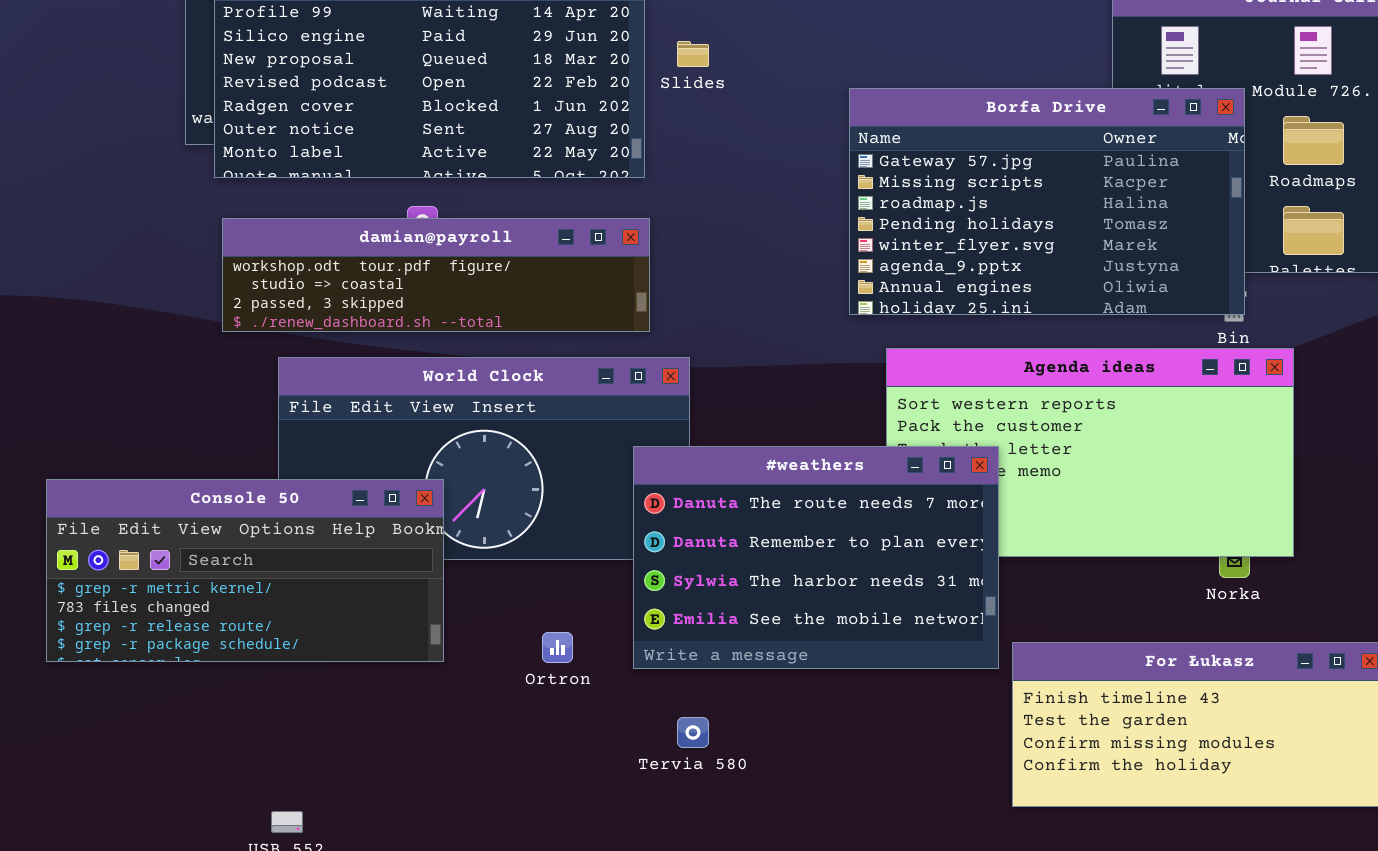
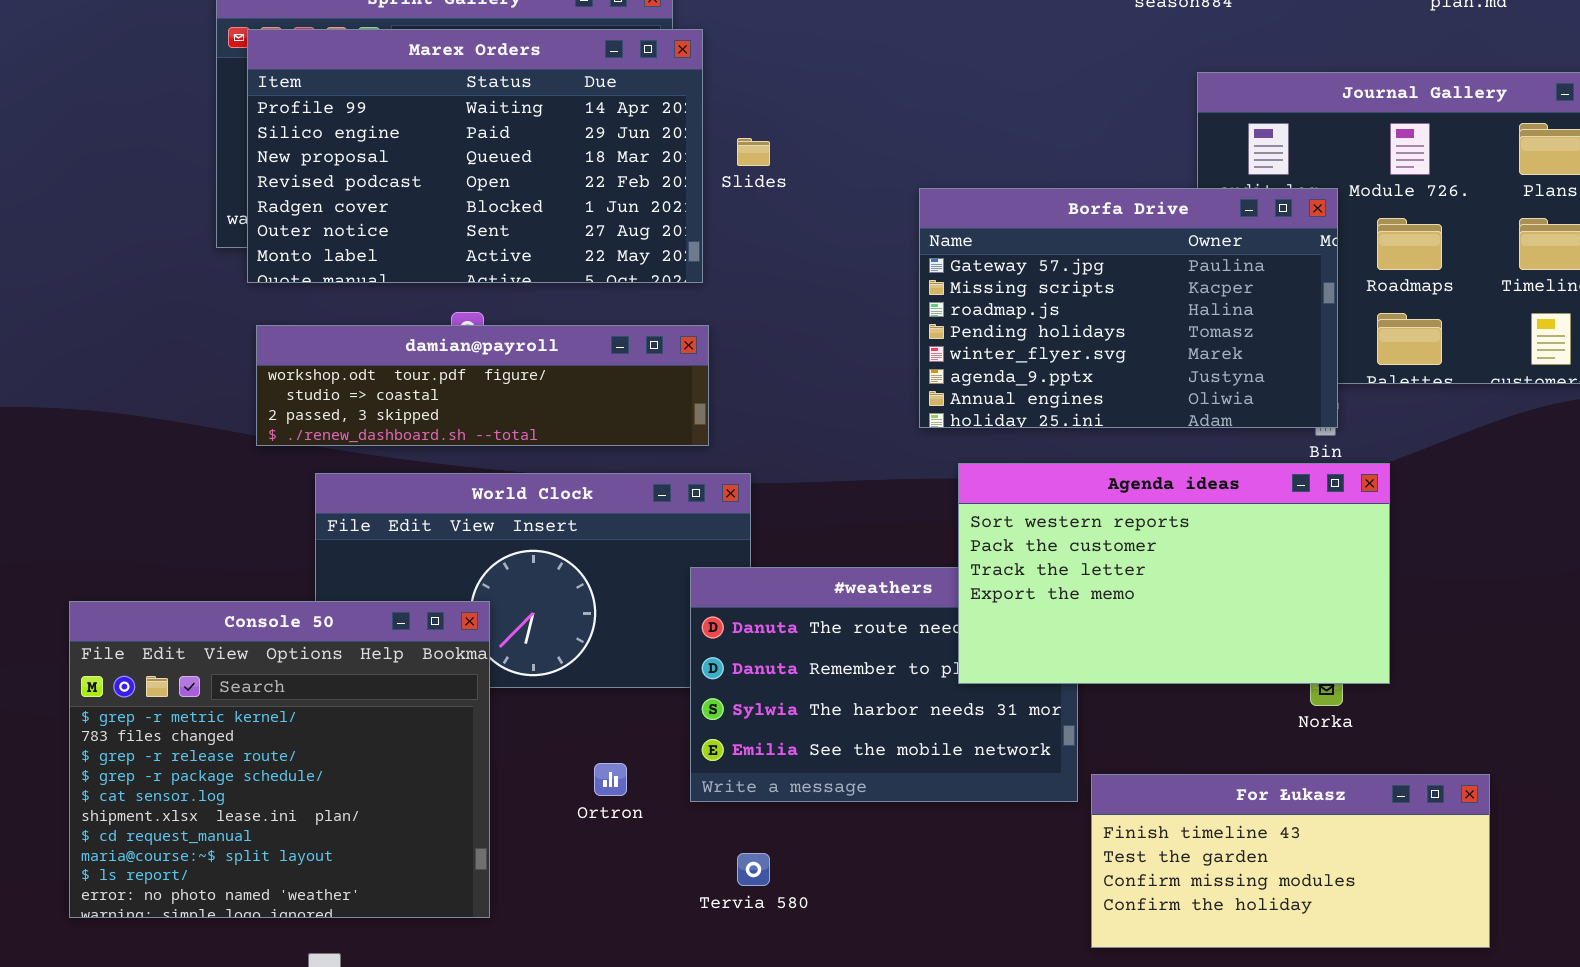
Agenda ideas: [886,348,1294,557] -> [958,463,1390,684], raised
Console 50: [46,479,444,662] -> [69,601,490,918], resized

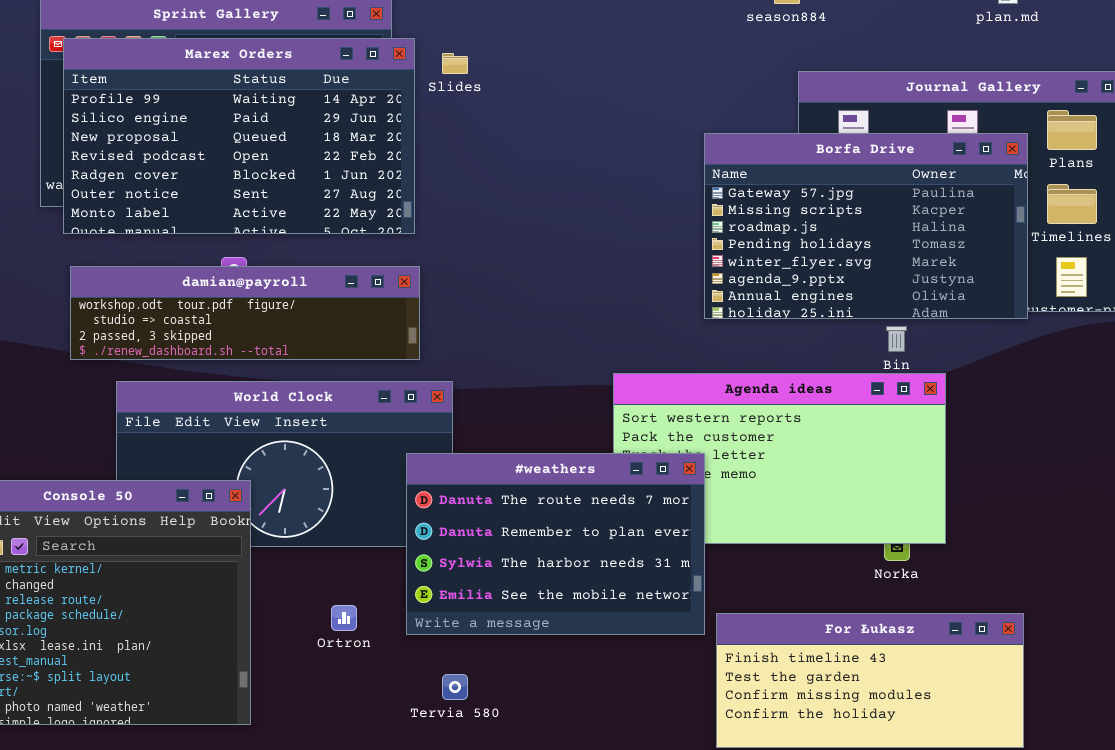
Slides: [737,138,770,166] -> [442,53,468,74], moved
Borfa Drive: [919,188,1338,428] -> [704,133,1028,319], moved
#weathers: [690,567,1078,802] -> [406,453,705,635], raised

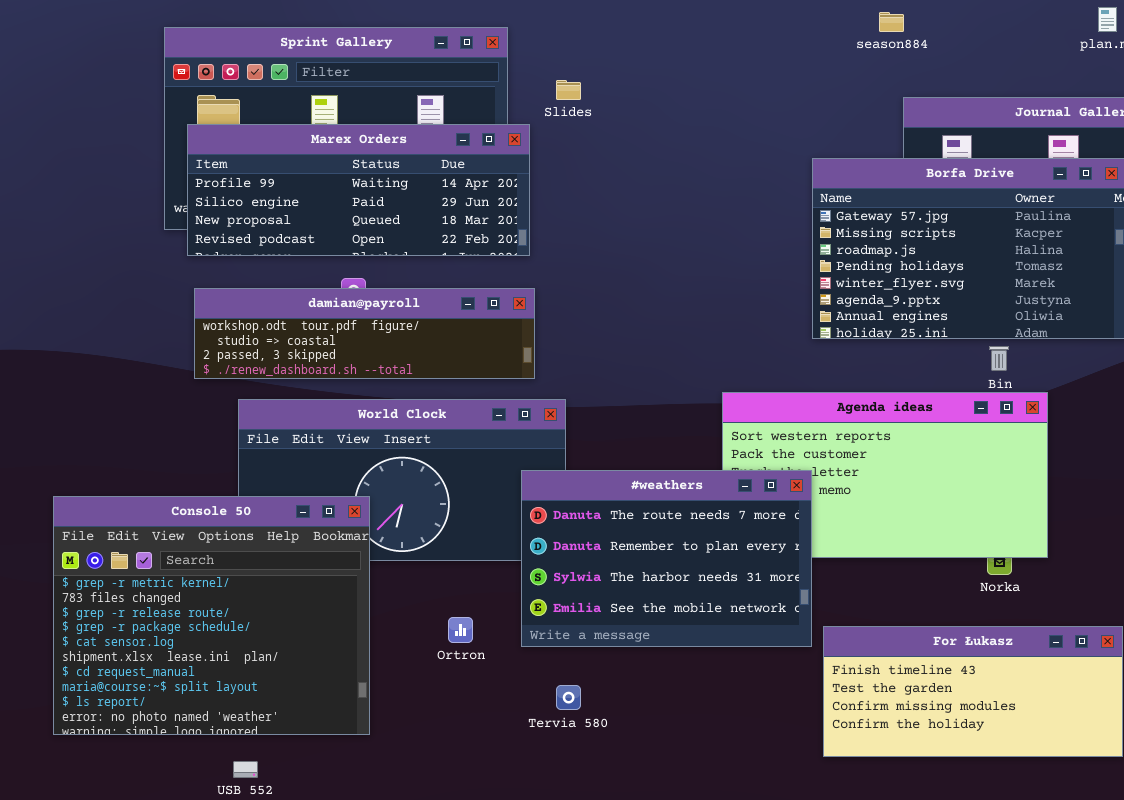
Marex Orders: [63,38,415,234] -> [187,124,530,256], resized

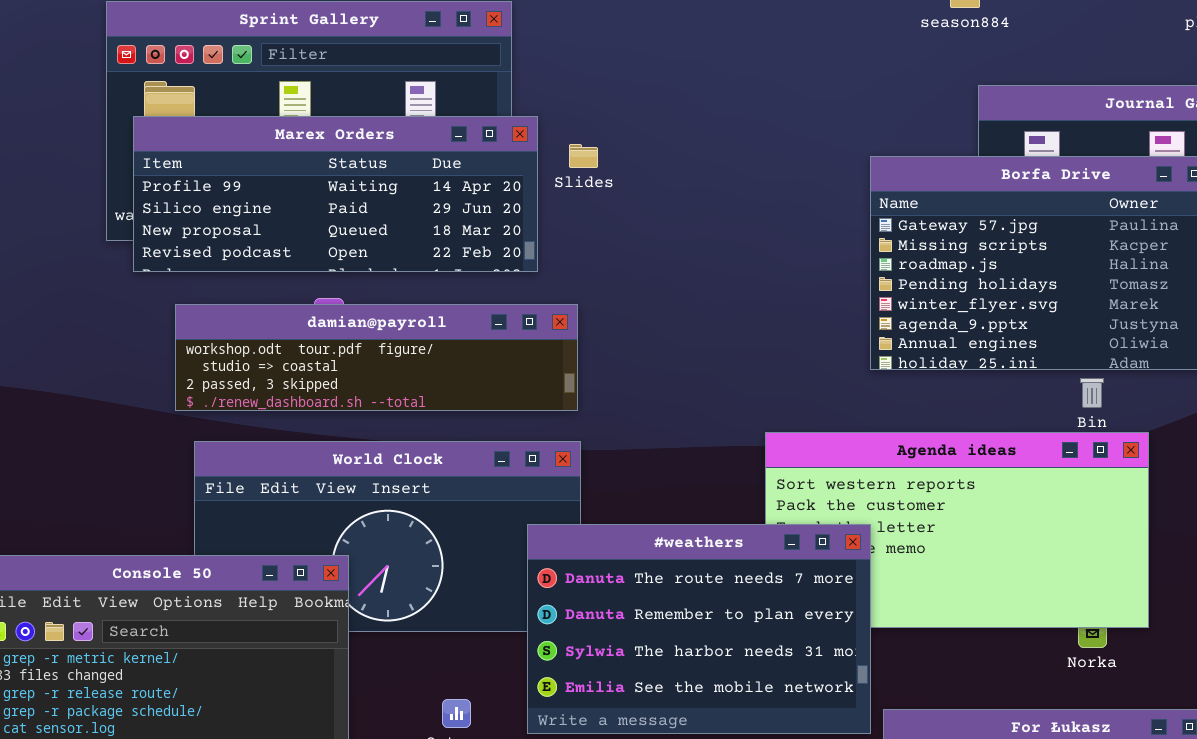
Slides: [556,80,581,100] -> [569,144,598,168], moved
damian@payroll: [194,288,535,379] -> [175,304,578,411], moved

